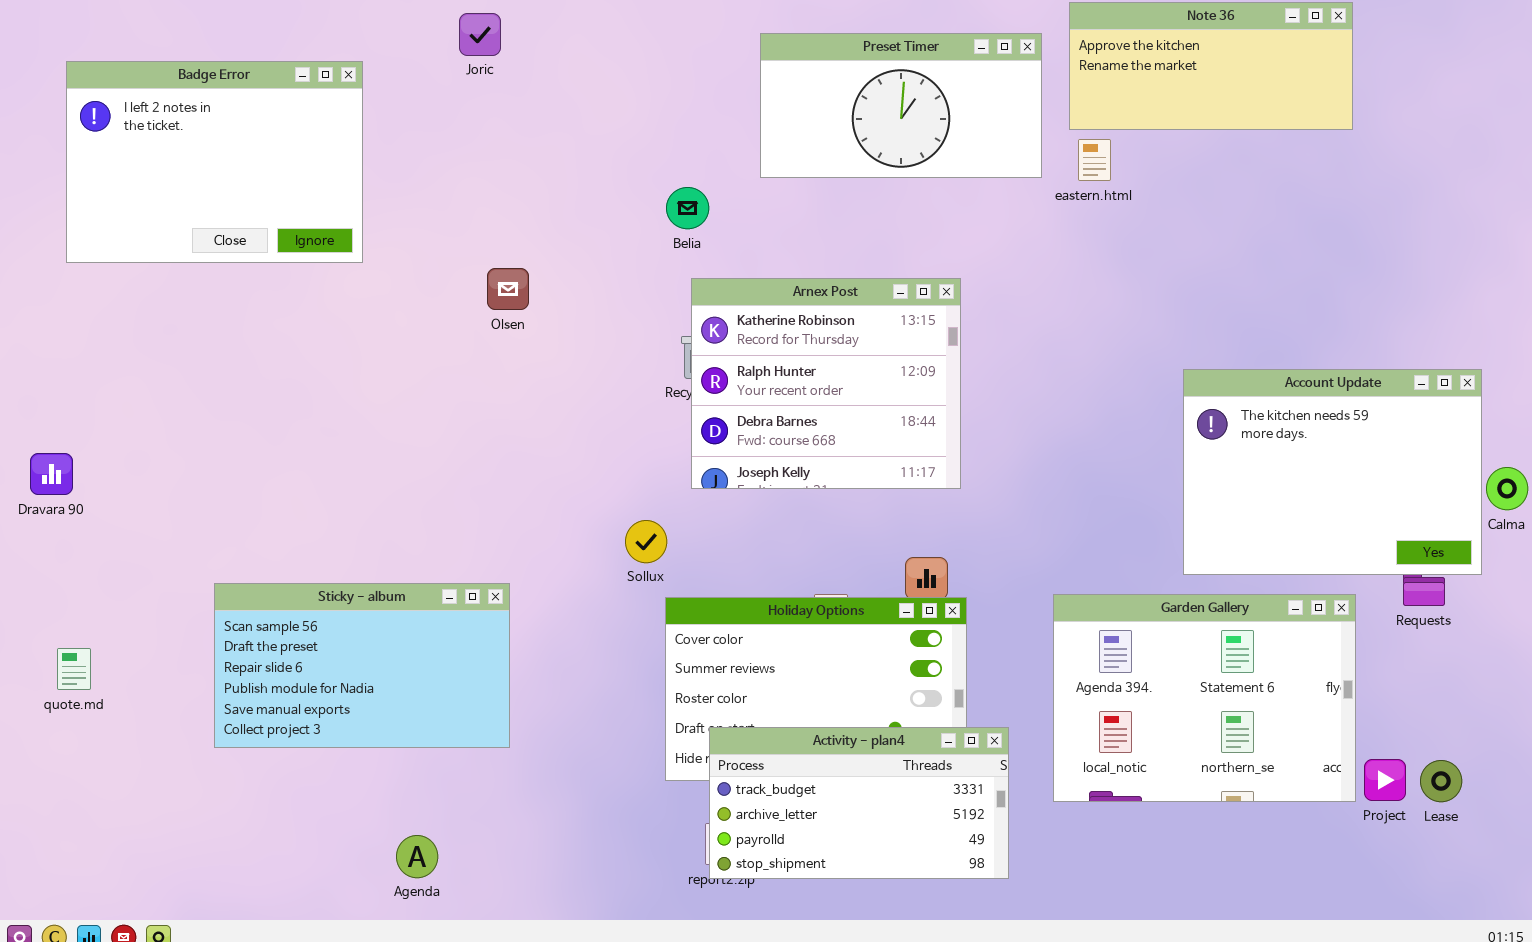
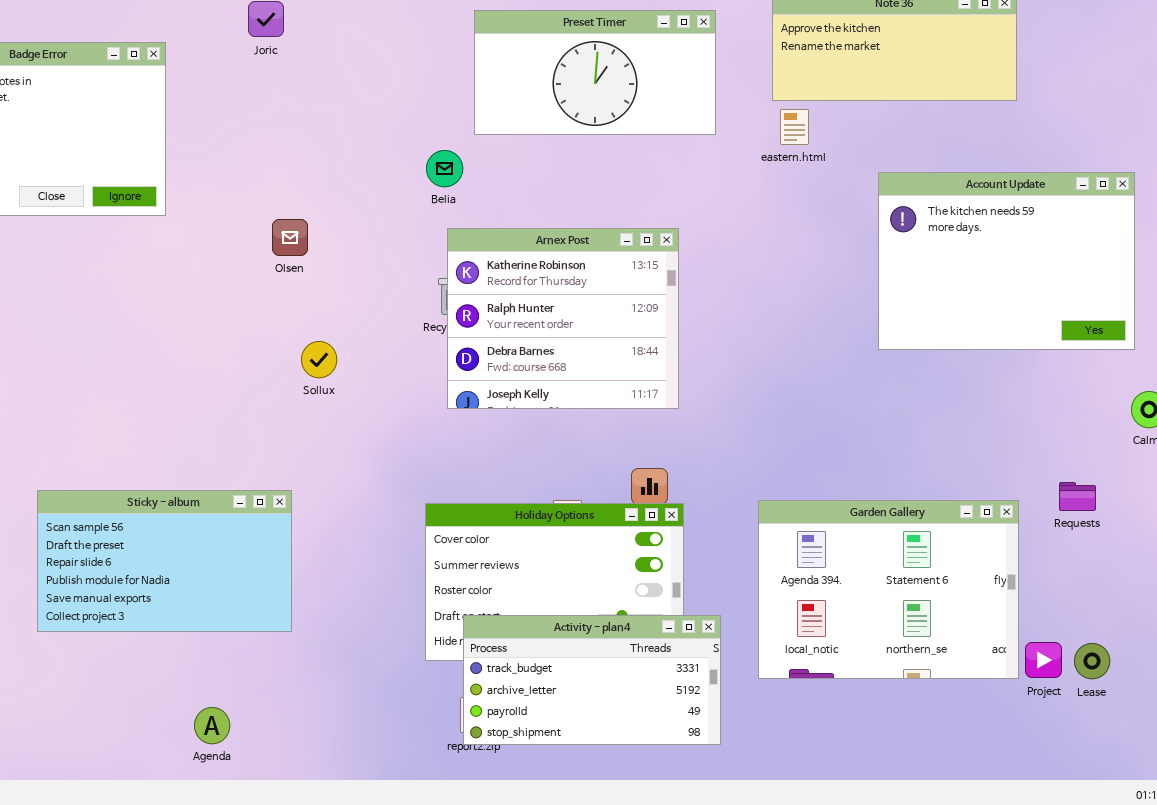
Preset Timer: [760,33,1042,178] -> [474,10,716,135], moved
Account Update: [1183,369,1482,575] -> [878,172,1135,350], moved
Sollux: [625,520,667,563] -> [301,341,337,378], moved

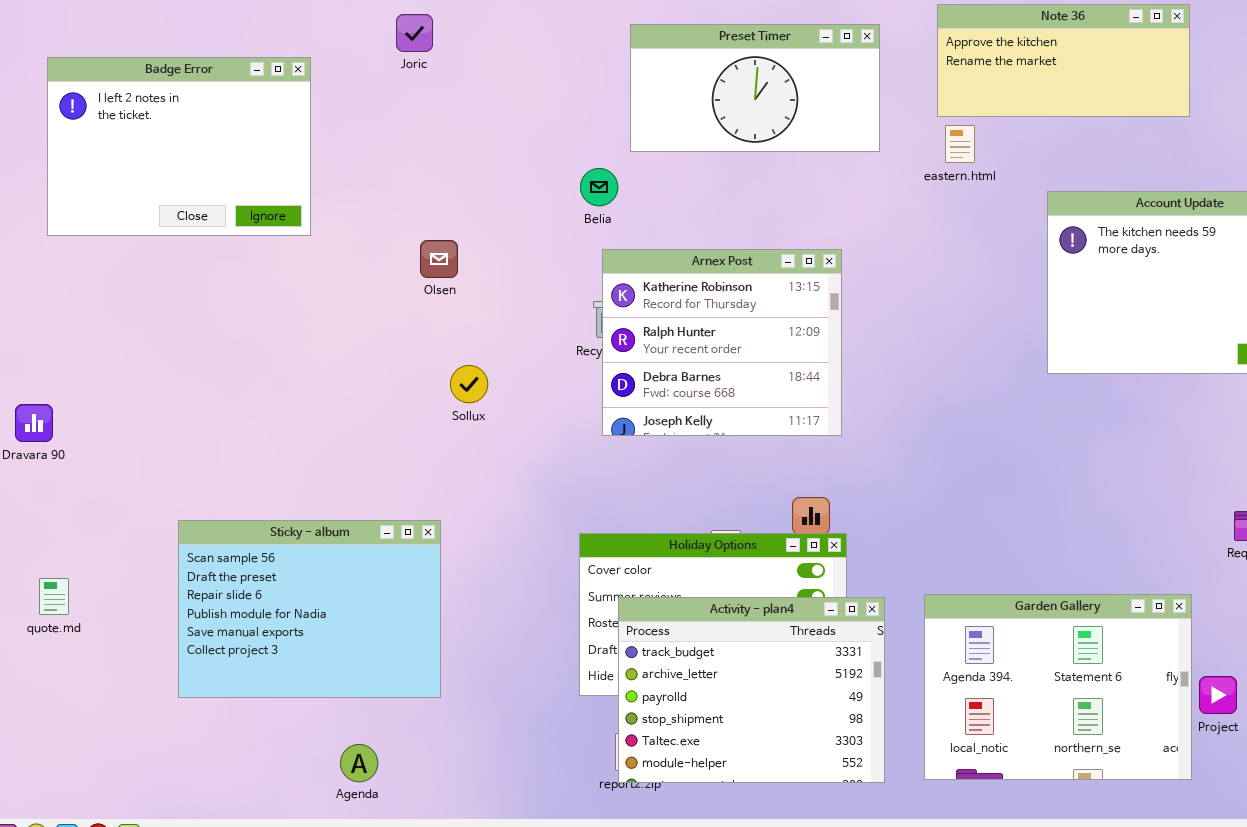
Sticky - album: [37,490,292,632] -> [178,520,441,698], resized
Garden Gallery: [758,500,1019,679] -> [924,594,1192,780], moved
Activity - plan4: [463,615,721,745] -> [618,597,885,783], resized

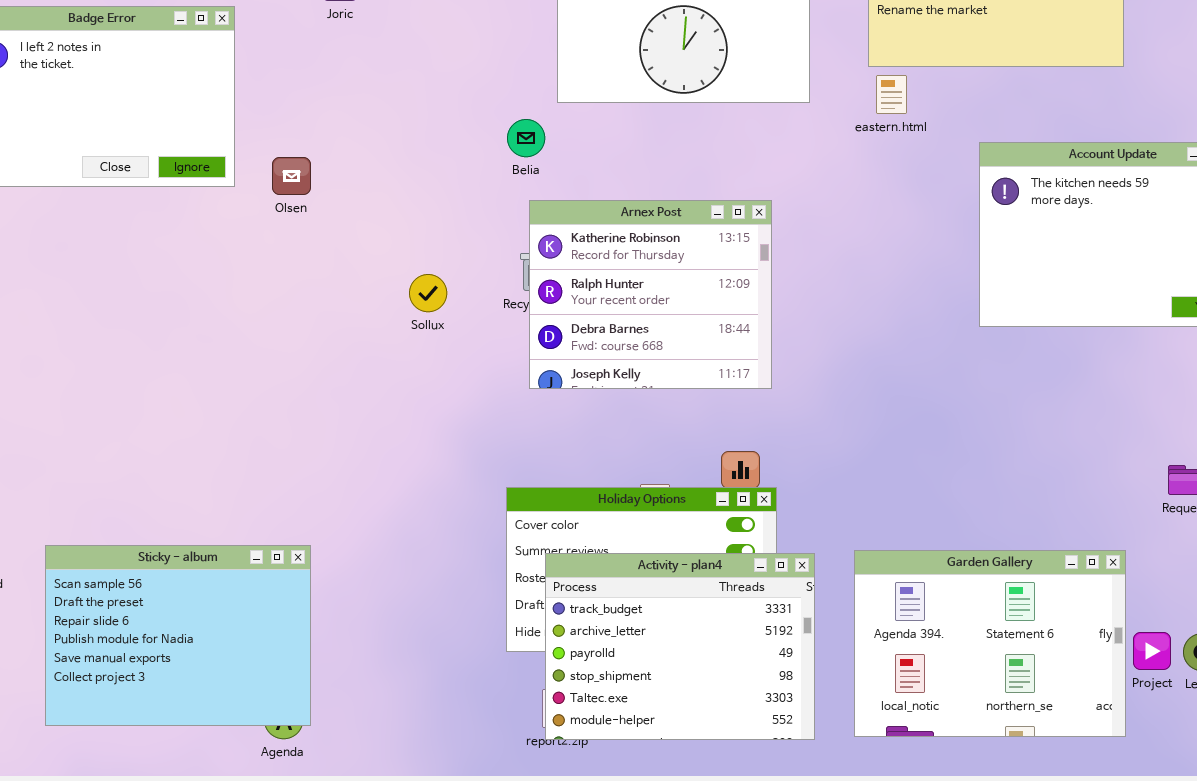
Olsen: [420,240,458,278] -> [272,157,311,195], moved
Sollux: [450,365,488,403] -> [409,274,447,312], moved
Sticky - album: [178,520,441,698] -> [45,545,311,726], moved

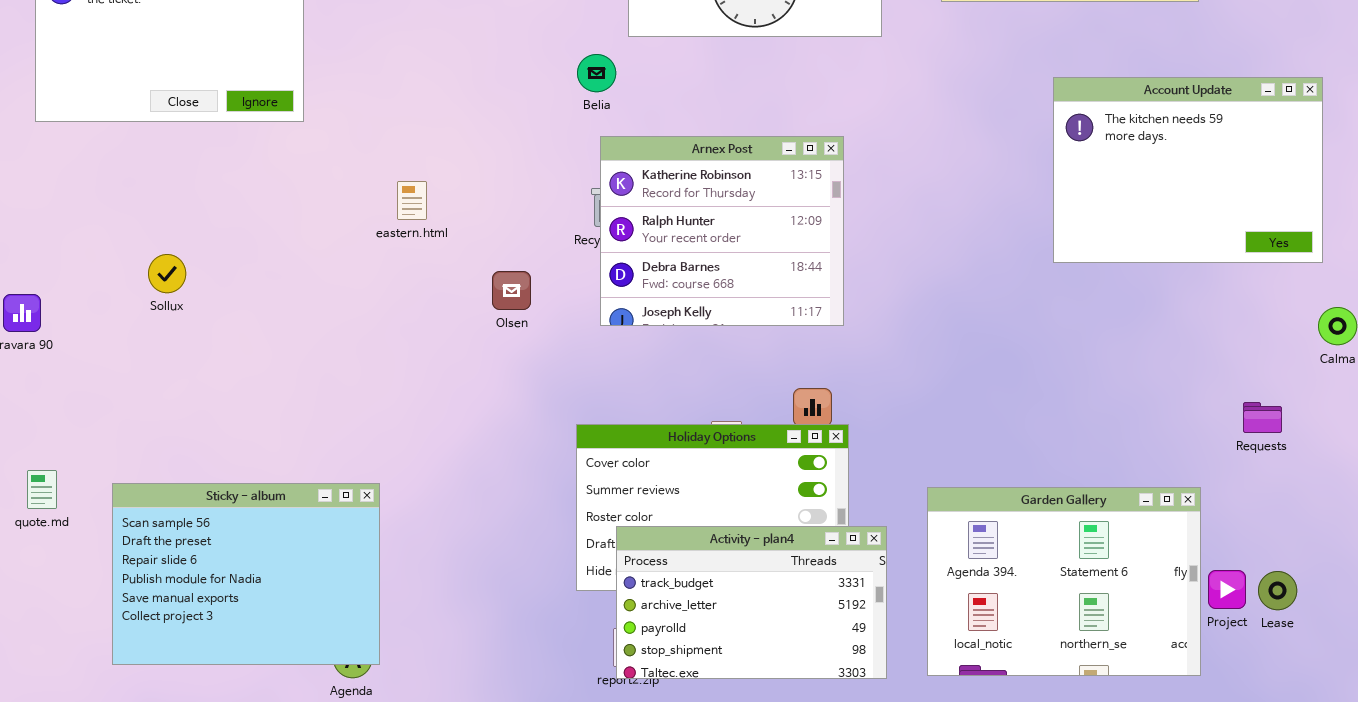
eastern.html: [876,75,907,114] -> [397,181,427,220], moved
Olsen: [272,157,311,195] -> [492,271,531,310], moved
Sollux: [409,274,447,312] -> [148,254,186,293], moved
Activity - plan4: [545,553,815,740] -> [616,526,887,679], resized

